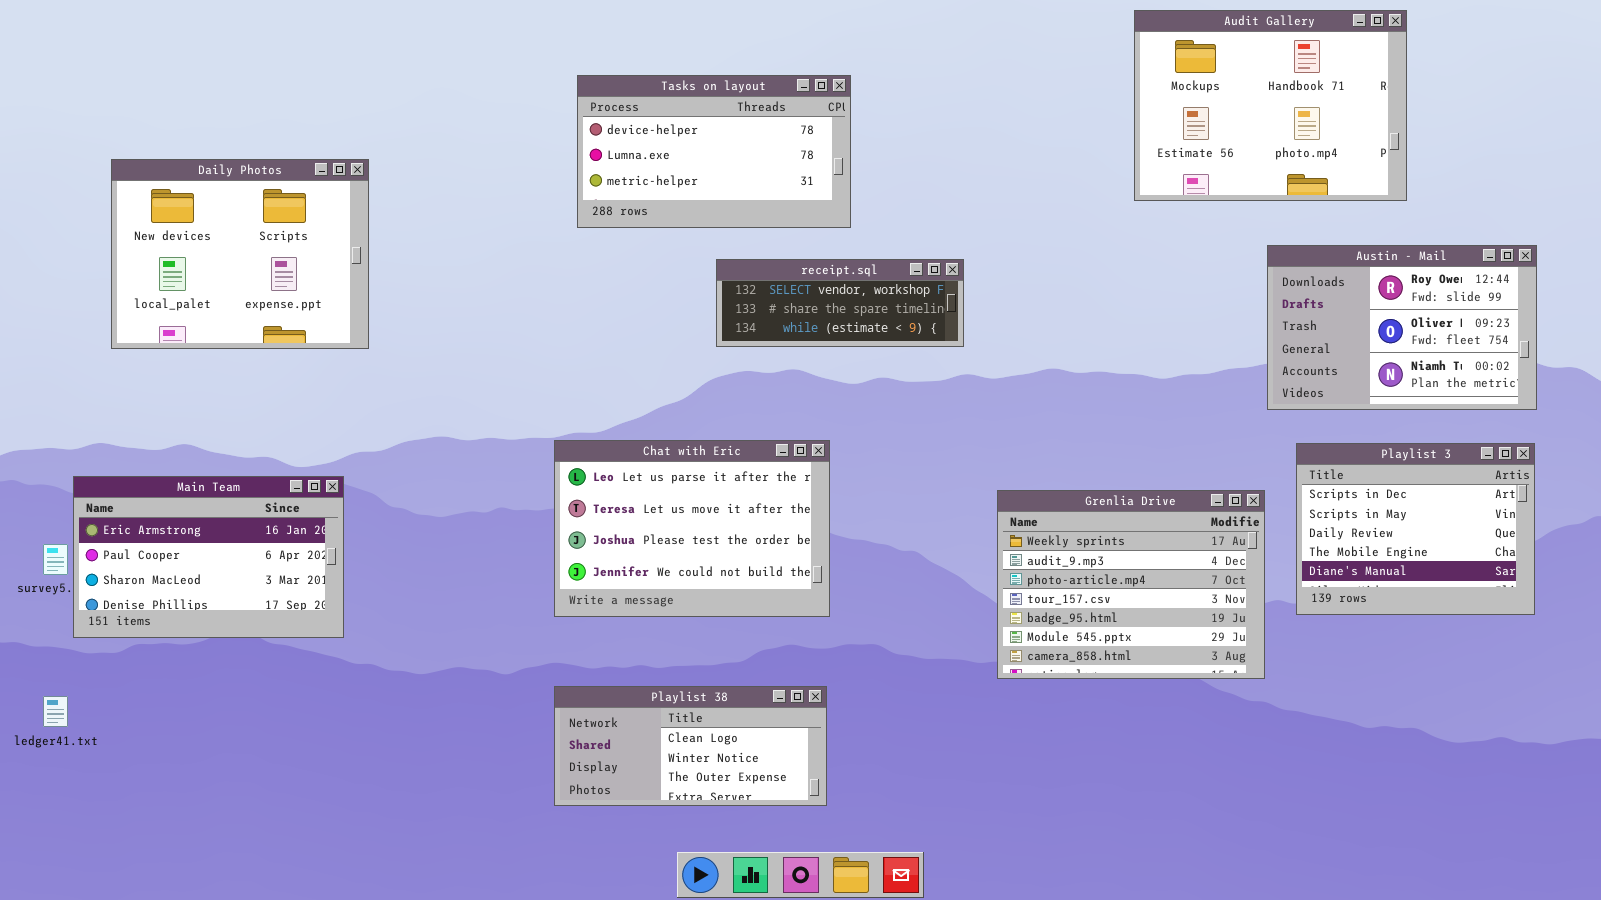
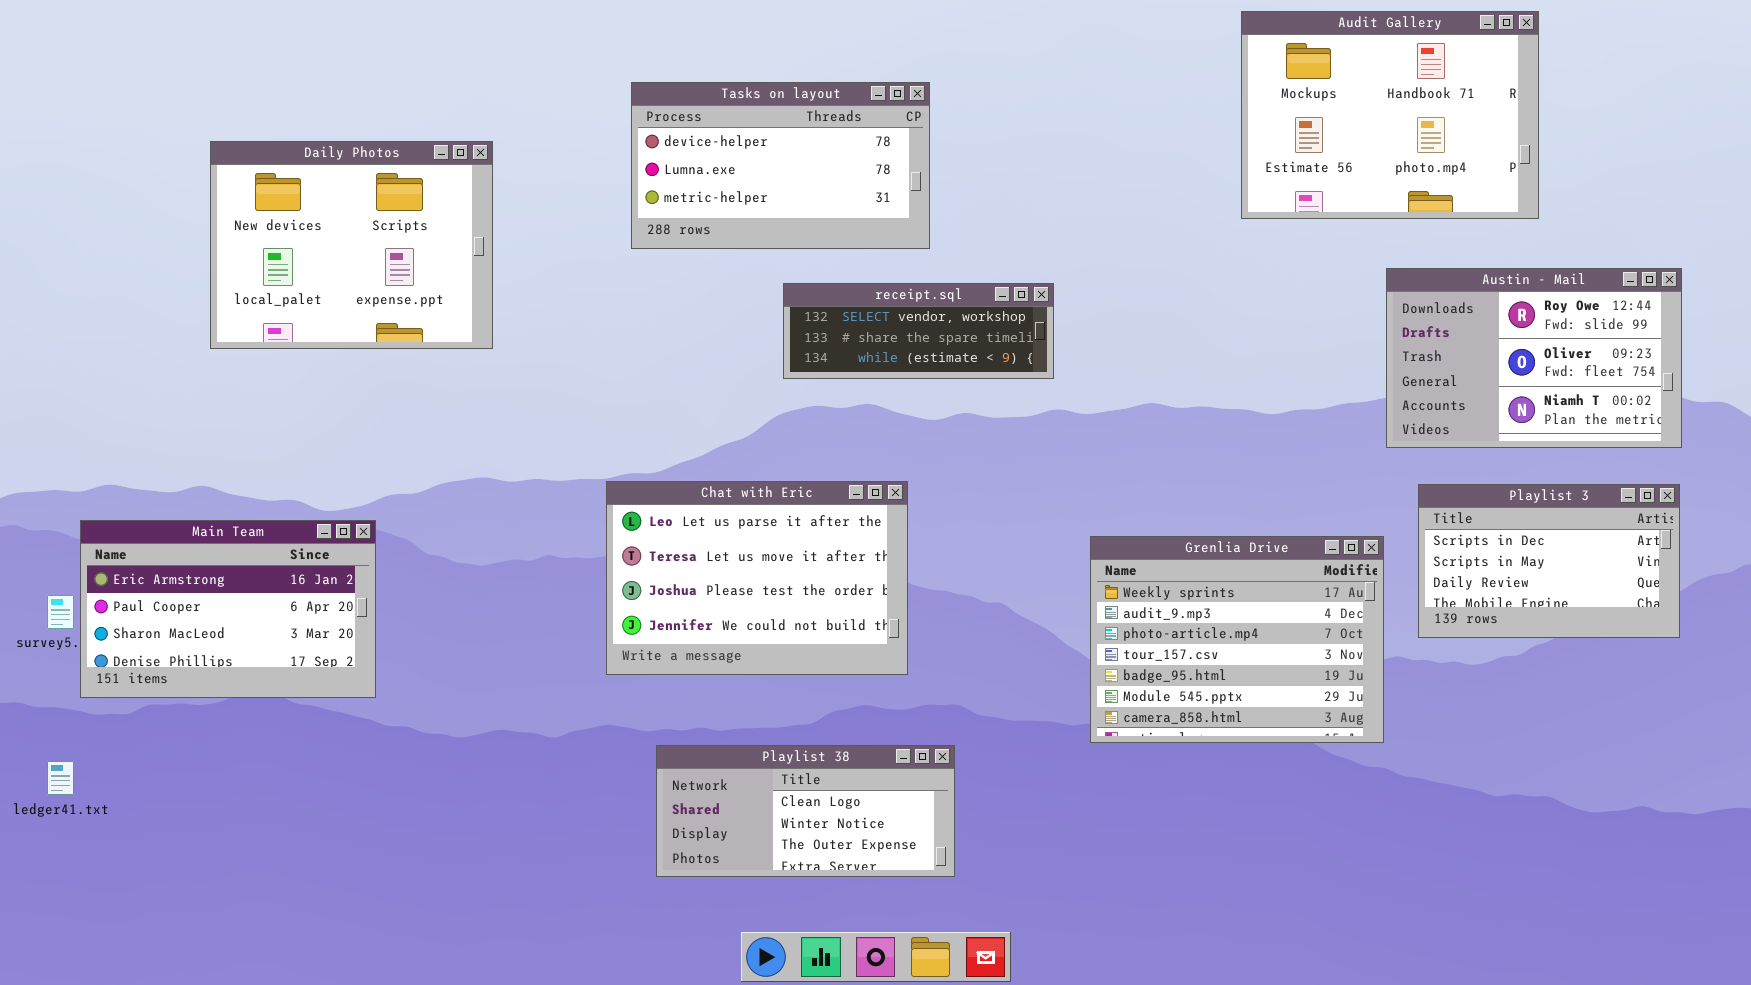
Daily Photos: [111,159,369,349] -> [210,141,493,349], moved
Playlist 3: [1296,443,1535,615] -> [1418,484,1680,638], resized
Playlist 38: [554,686,827,806] -> [656,745,955,877], moved

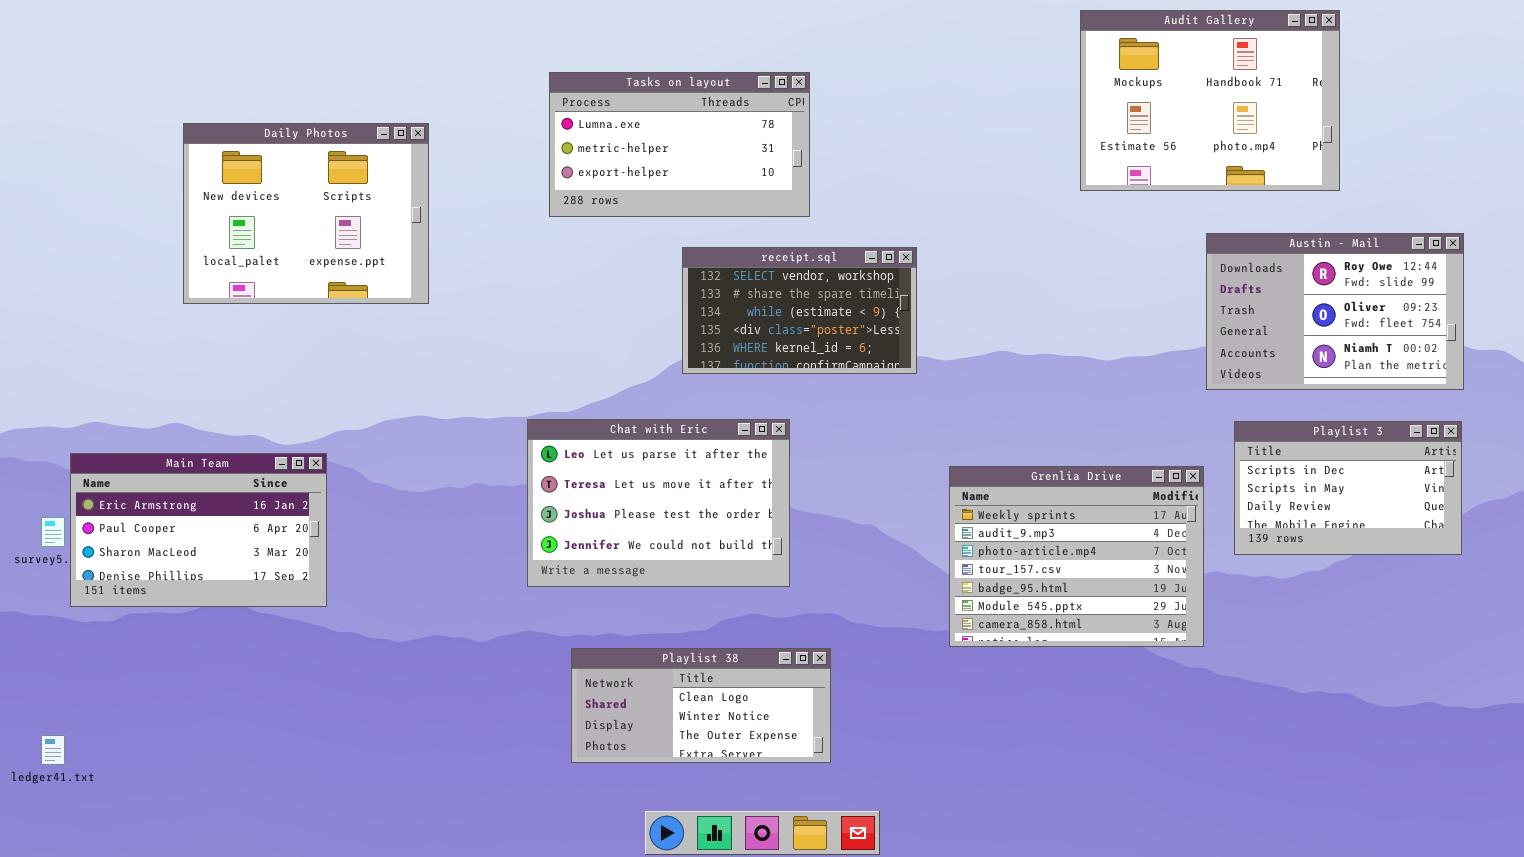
Tasks on layout: [631,82,930,249] -> [549,72,810,217], scrolled down 1 row
receipt.sql: [783,283,1054,379] -> [682,247,917,374], resized
ledger41.txt: [47,761,74,795] -> [41,735,65,765], moved

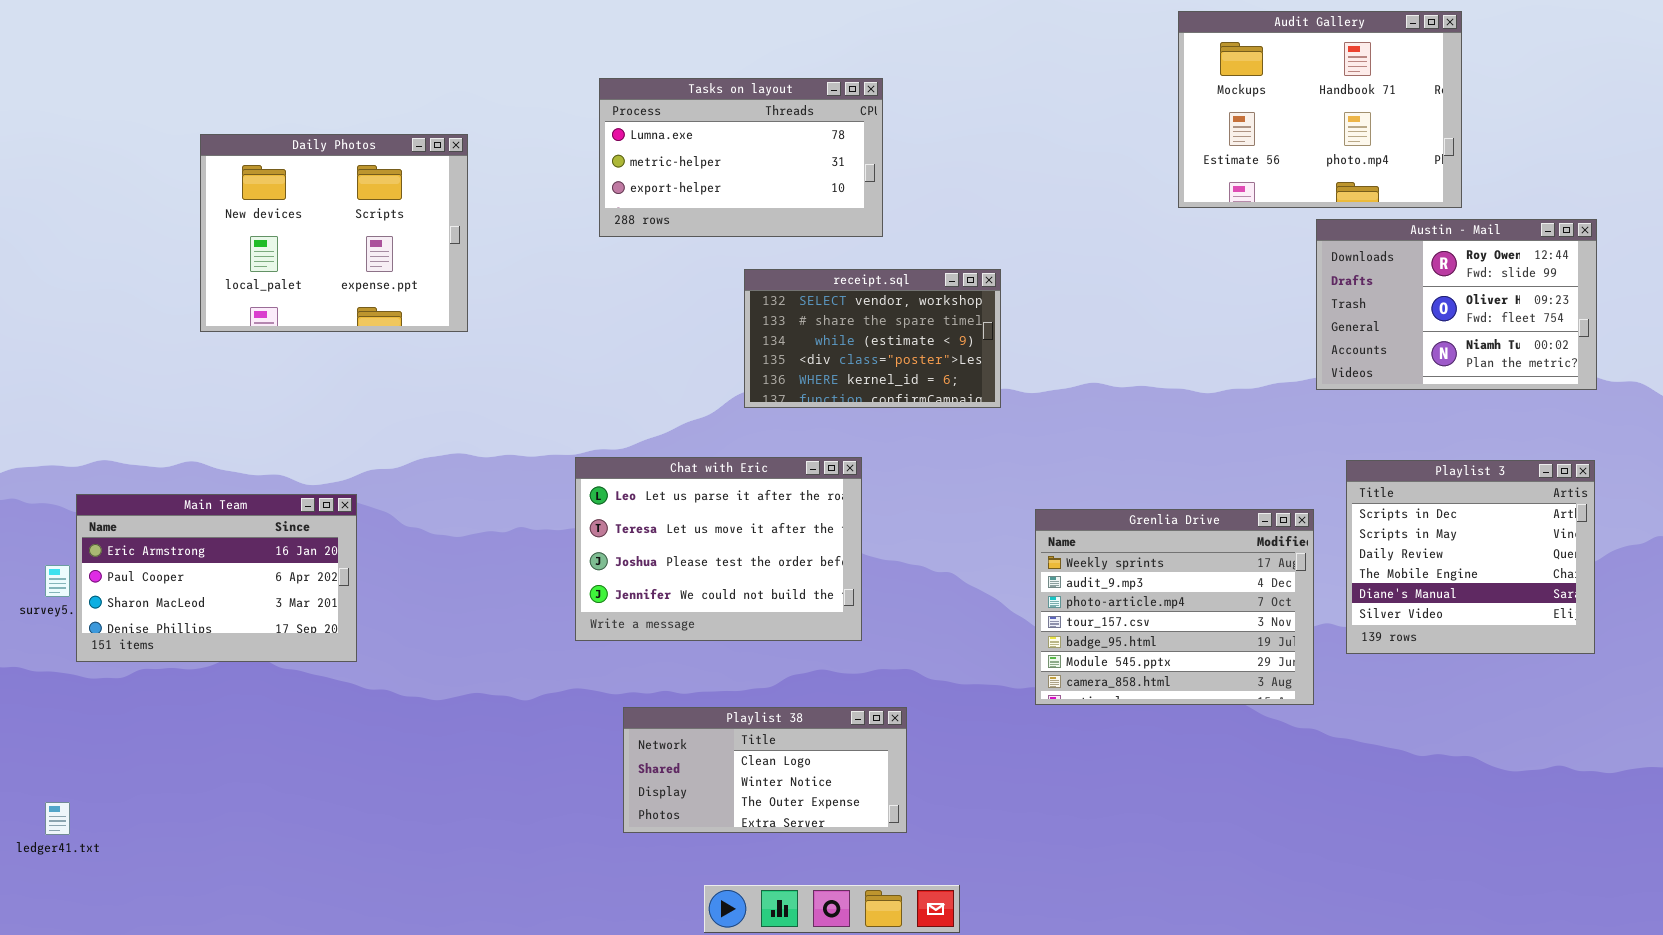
Austin - Mail: [1206,233,1464,390] -> [1316,219,1597,390], moved
Playlist 3: [1234,421,1462,555] -> [1346,460,1595,654], resized

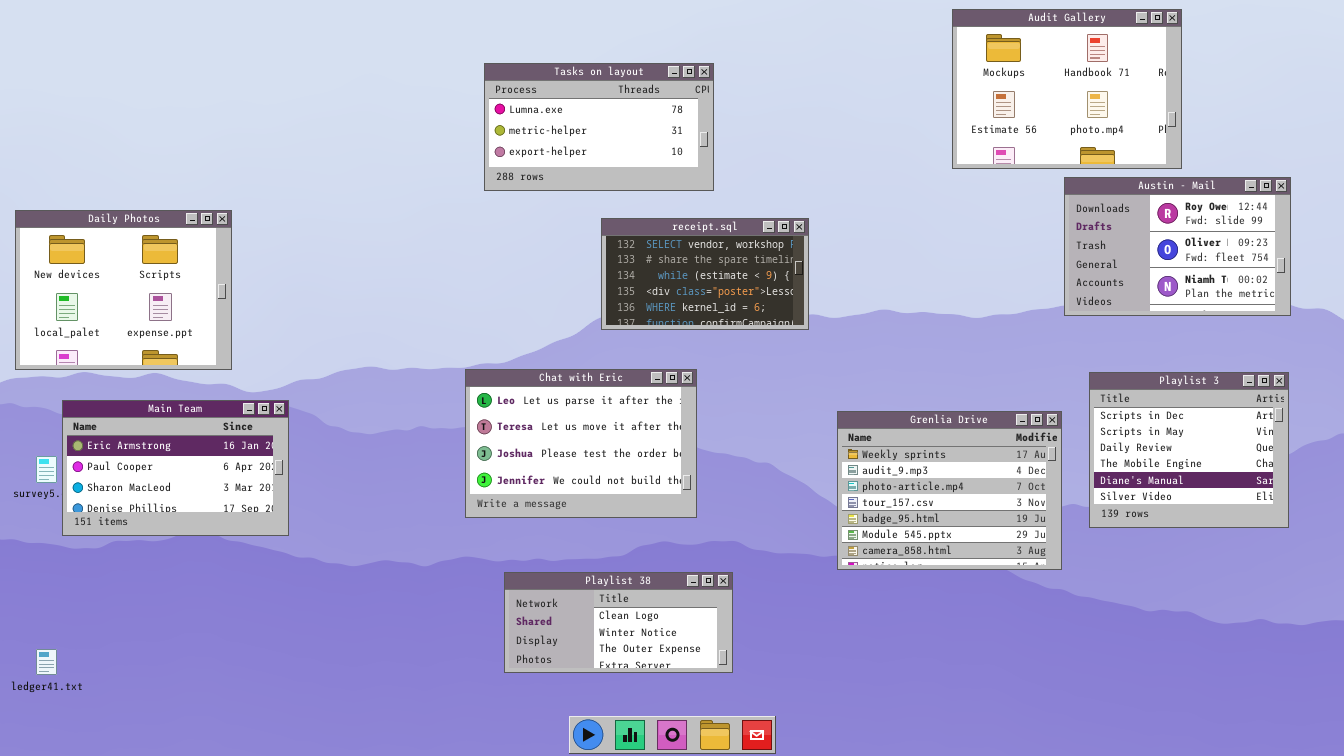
Daily Photos: [200,134,468,332] -> [15,210,232,370], moved

